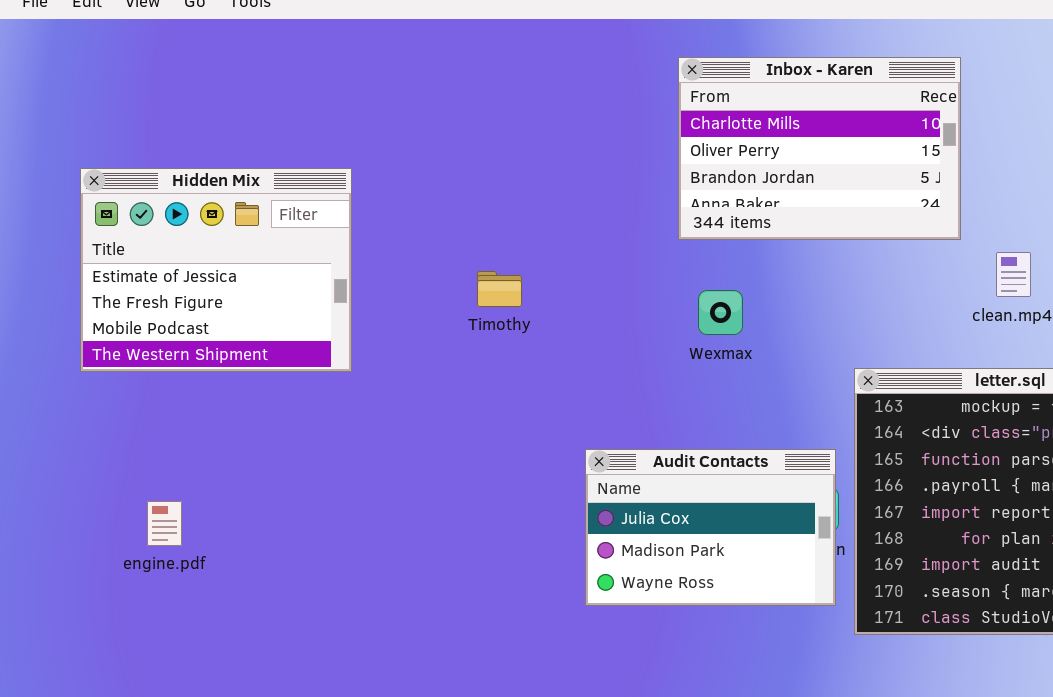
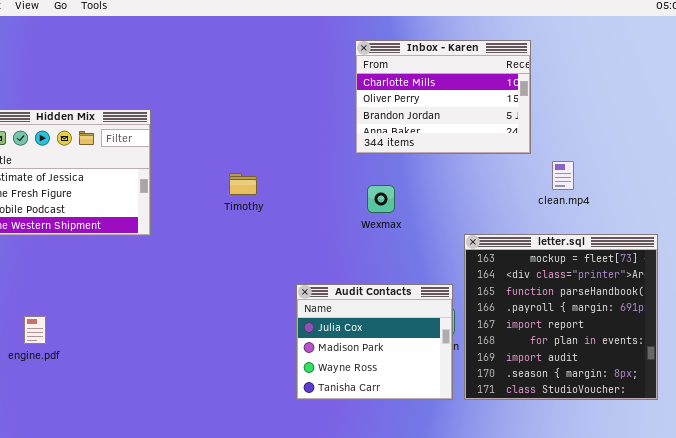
Audit Contacts: [585,449,836,606] -> [296,284,453,400], resized

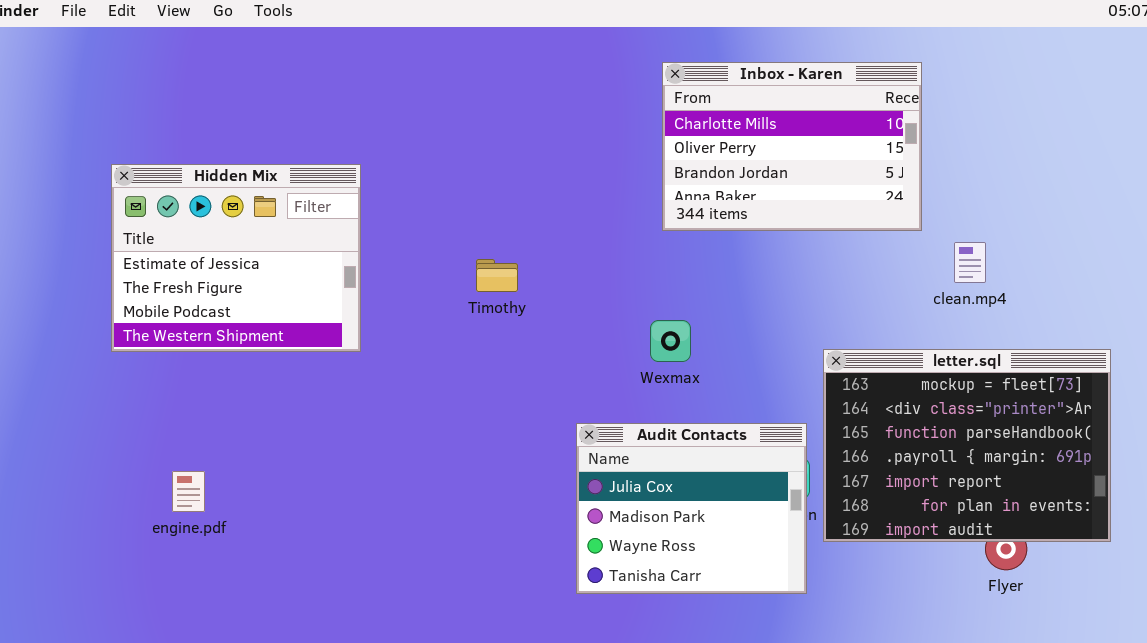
Wexmax: [367,185,395,213] -> [650,320,691,362], moved
letter.sql: [464,234,658,400] -> [823,349,1111,542], resized

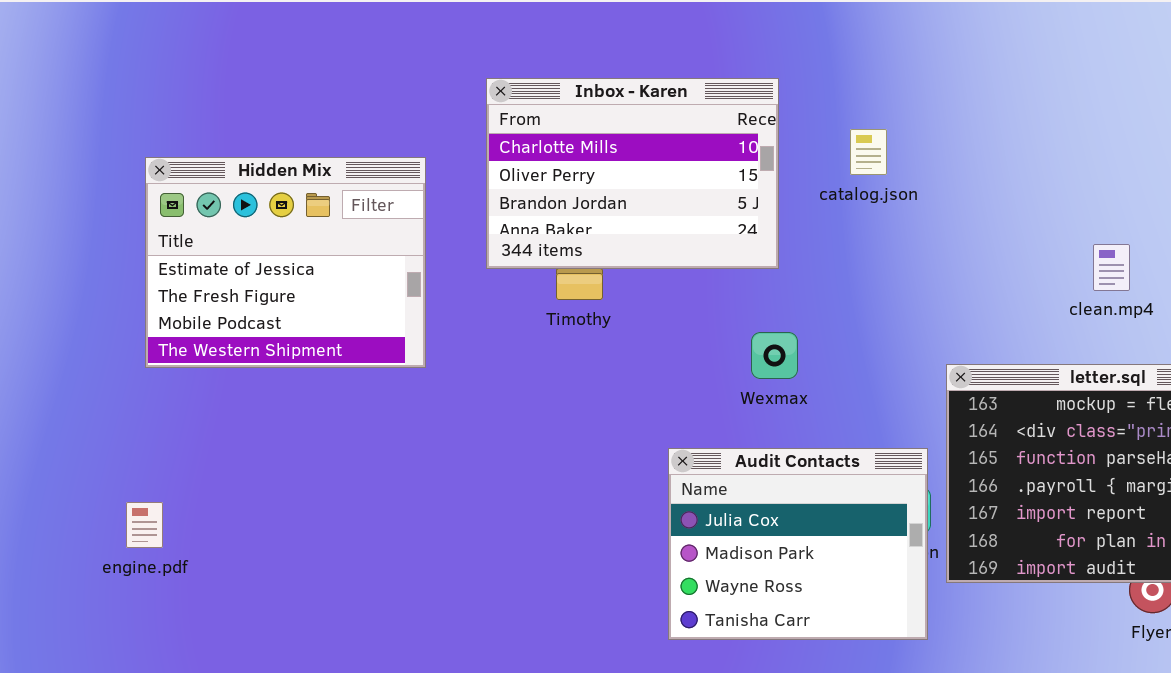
Inbox - Karen: [662,62,922,231] -> [486,78,779,269], moved
engine.pdf: [172,471,205,512] -> [126,502,163,548], moved

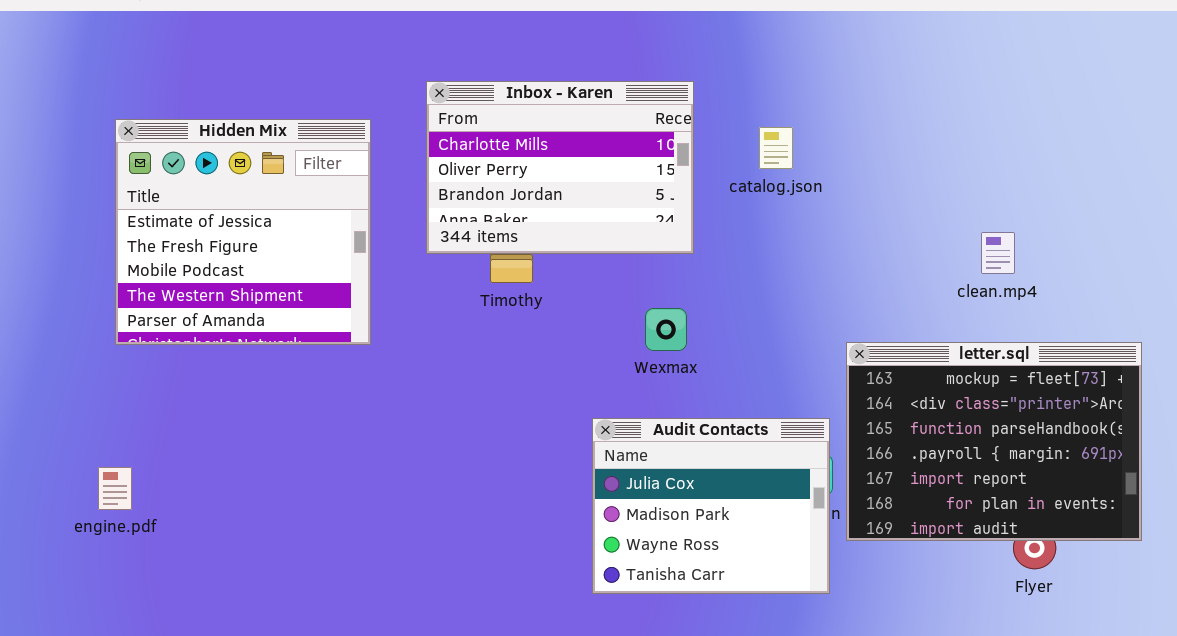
Hidden Mix: [145,157,426,368] -> [115,119,371,345], resized
Wexmax: [751,332,798,379] -> [645,308,687,351], moved

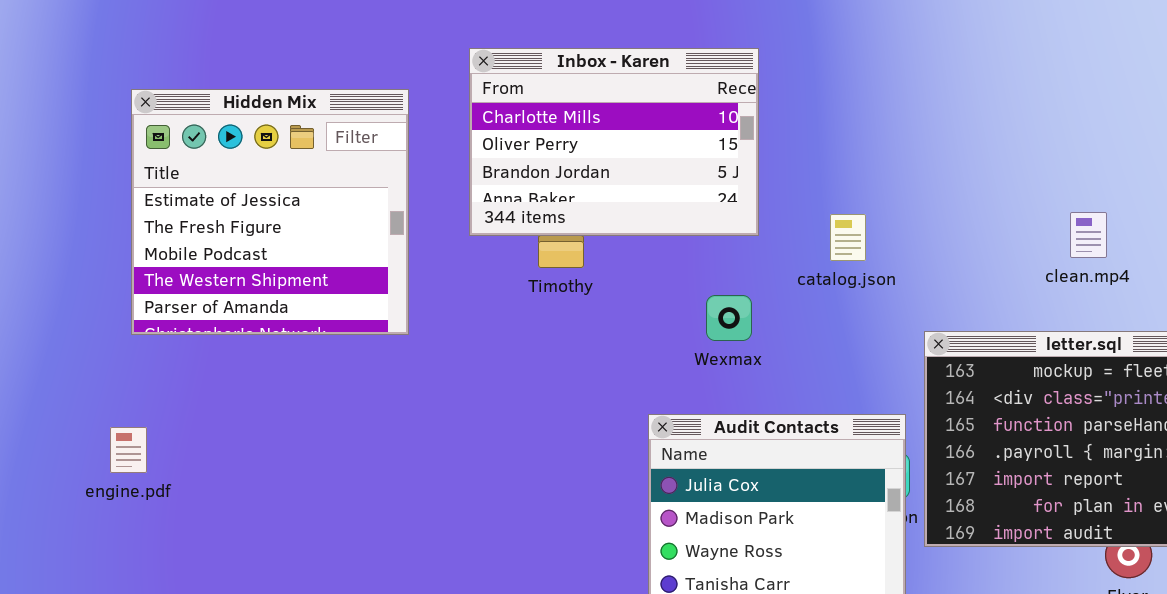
catalog.json: [759,127,793,169] -> [830,214,866,261], moved
engine.pdf: [98,467,132,510] -> [110,427,147,473], moved

